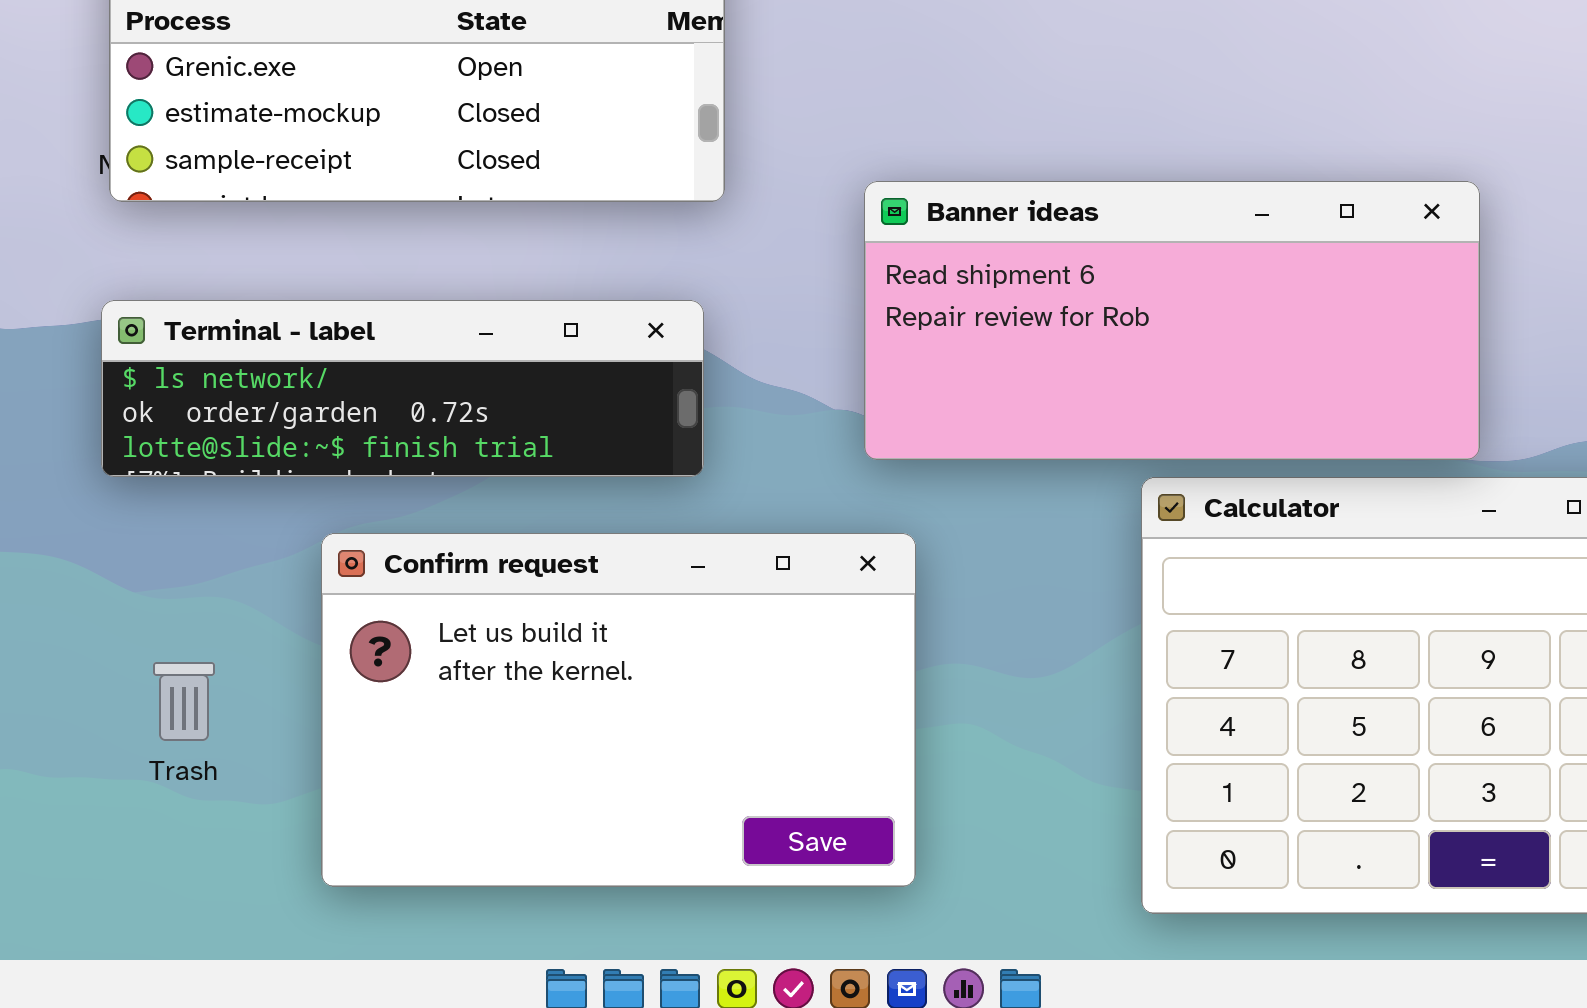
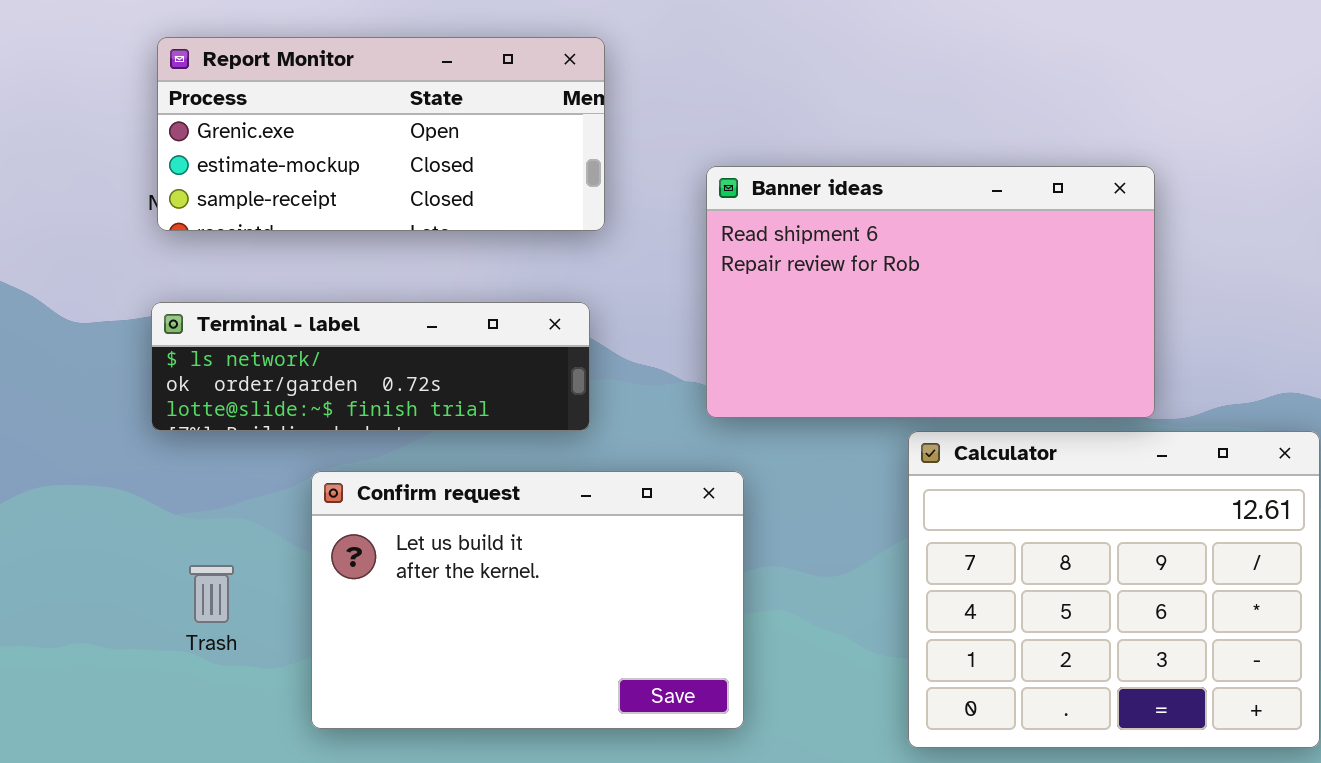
Banner ideas: [864,181,1480,460] -> [706,166,1155,418], resized

